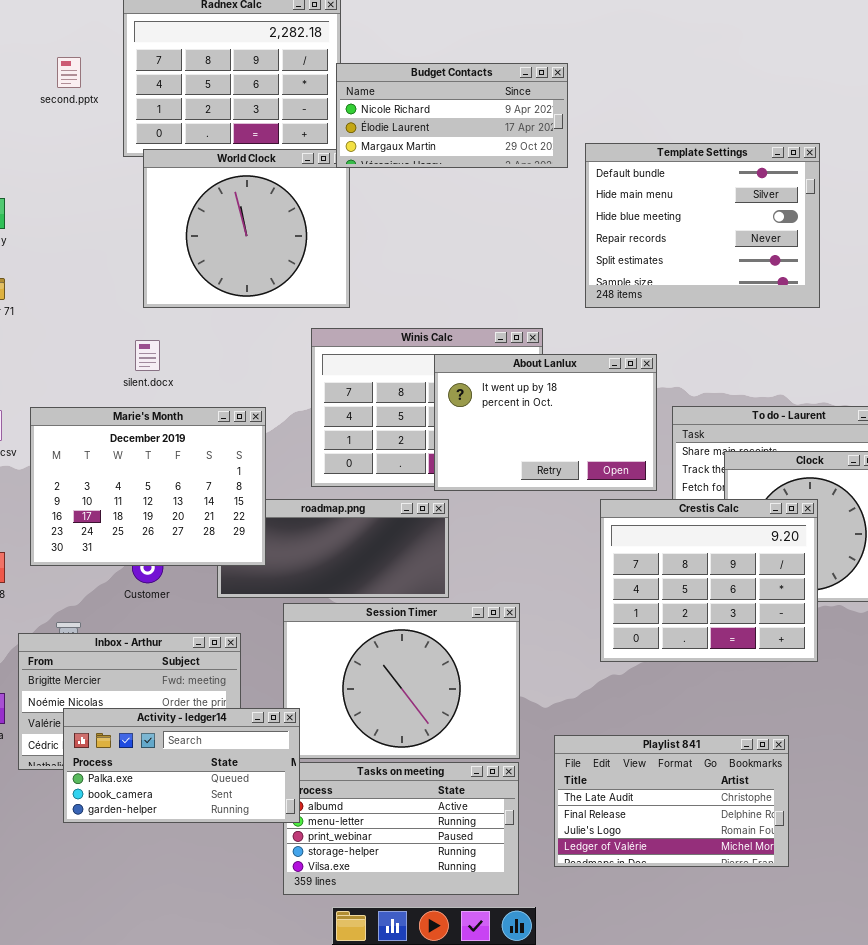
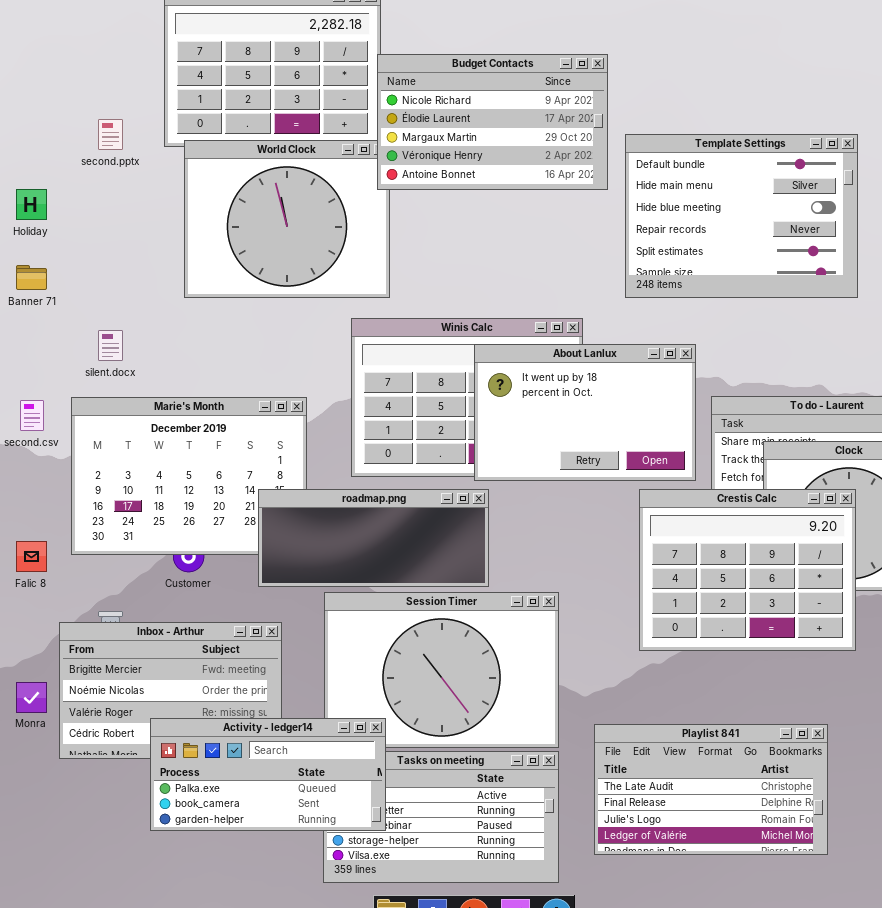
second.pptx: [57,57,81,88] -> [98,119,123,150], moved
Budget Contacts: [336,63,568,168] -> [377,54,608,190], resized
silent.docx: [135,340,160,371] -> [98,330,123,361], moved
roadmap.png: [217,499,449,598] -> [258,489,489,587], raised
Activity - ledger14: [63,708,300,823] -> [150,718,386,831], moved

